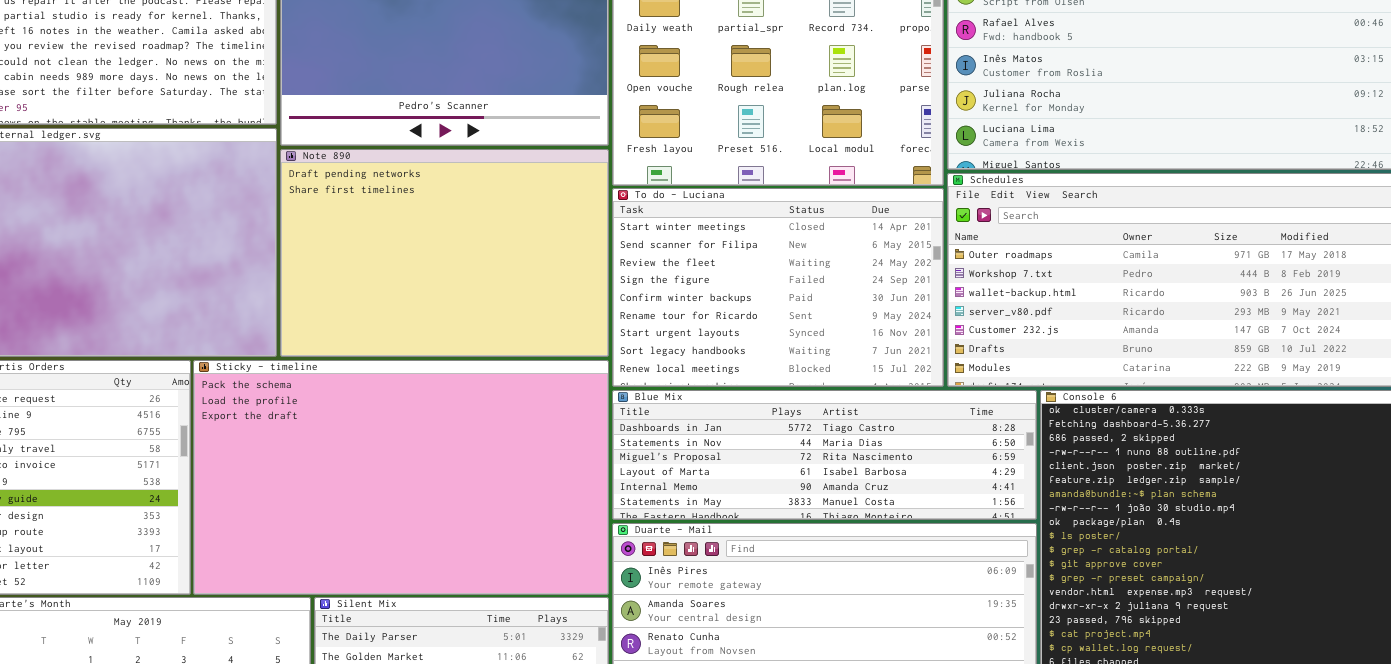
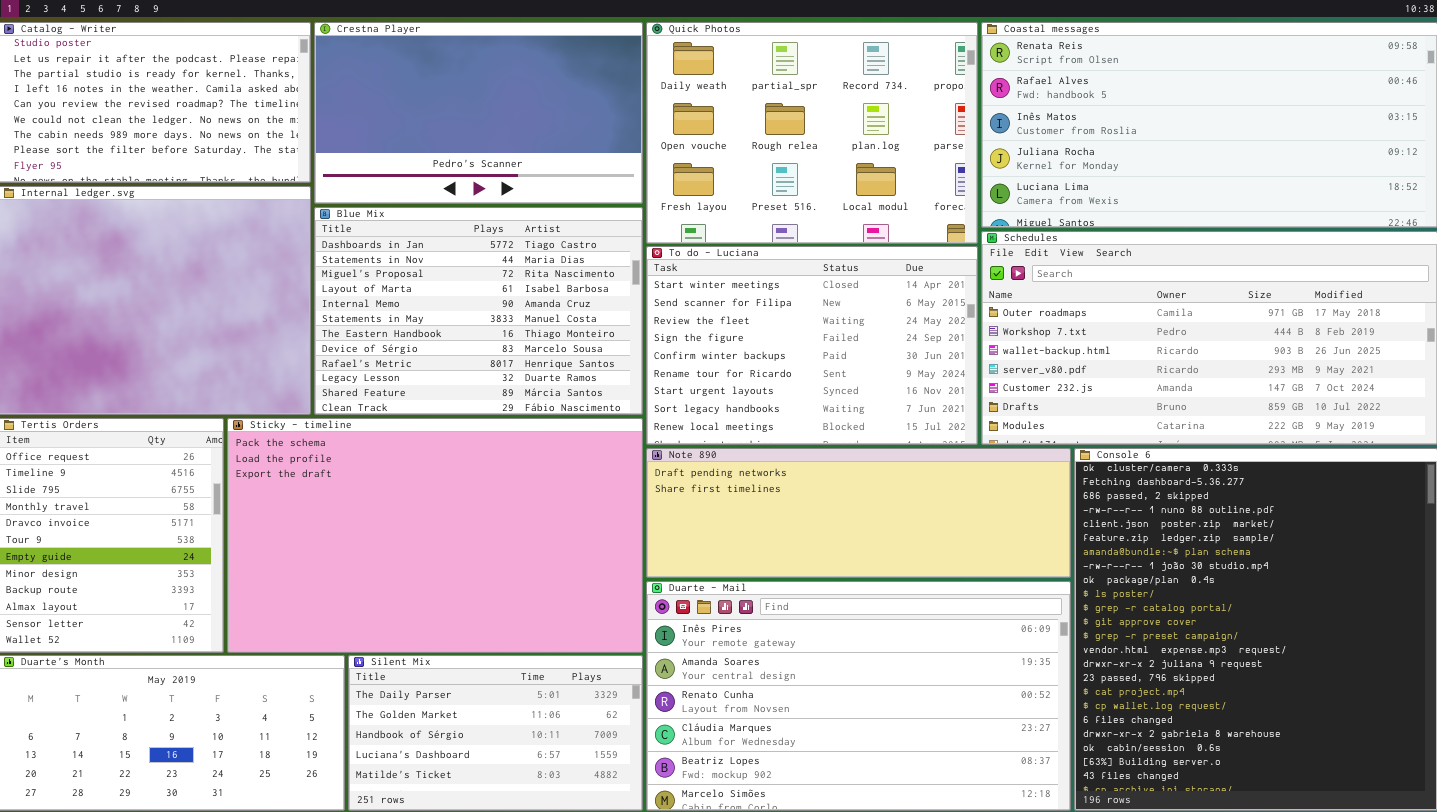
Note 890: [280,149,609,357] -> [646,448,1071,578], moved, resized
Blue Mix: [612,390,1037,520] -> [314,207,643,415], moved, resized

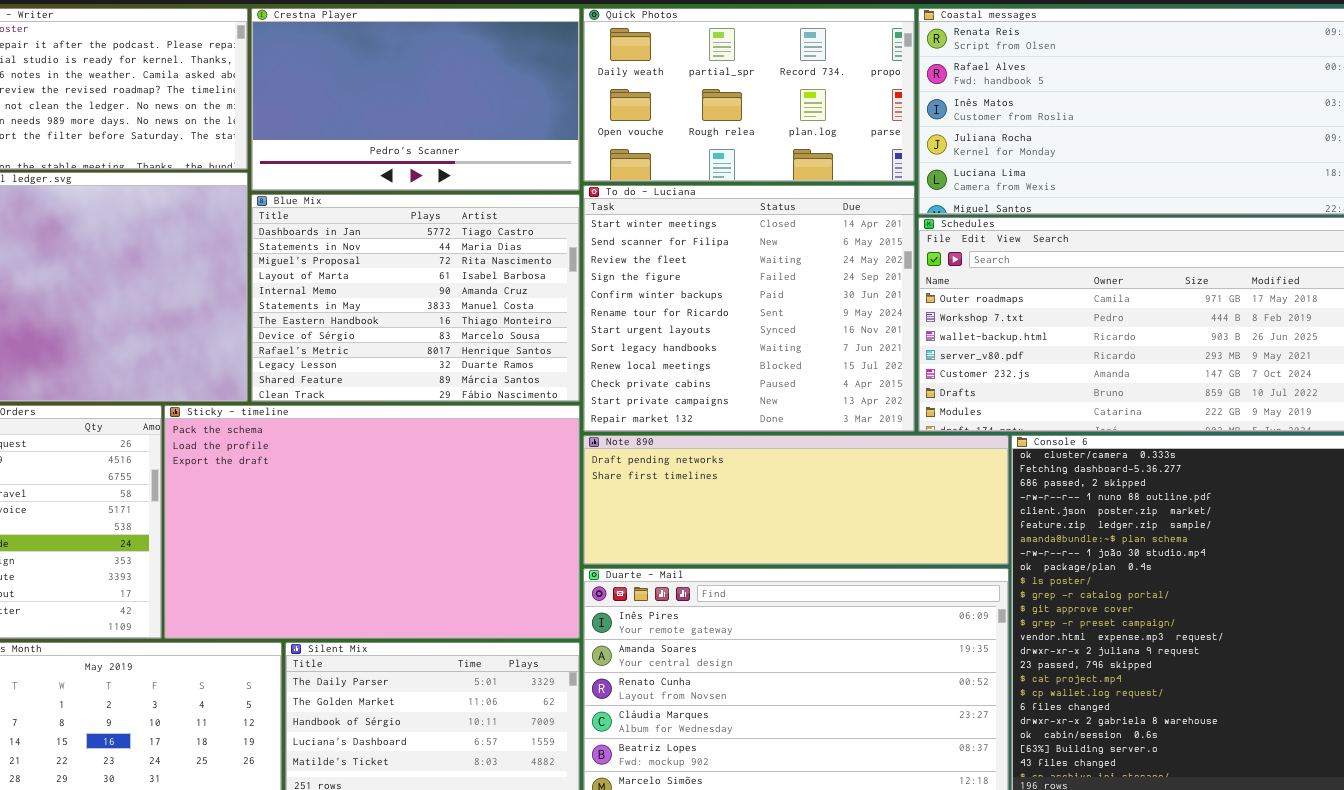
Quick Photos: [646,22,978,244] -> [583,8,915,182], resized
To do - Luciana: [646,246,978,445] -> [583,185,915,432], resized

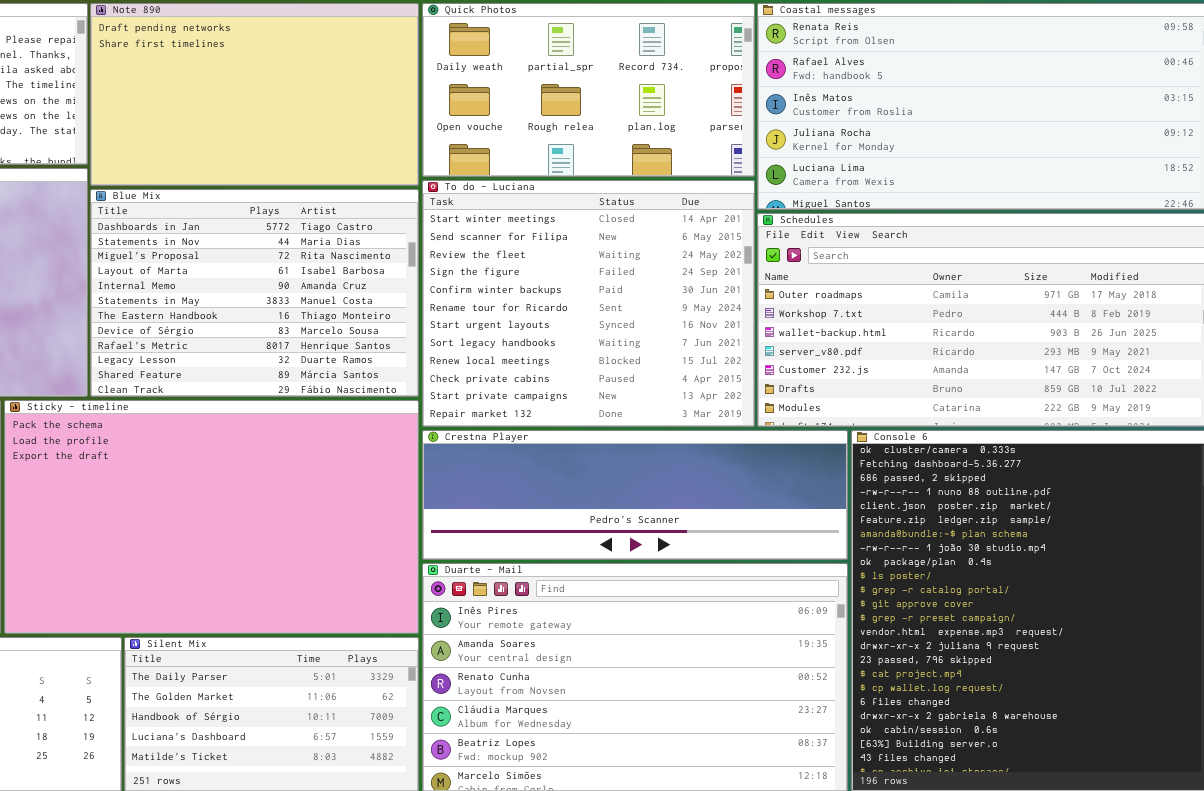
Crestna Player: [251,8,580,191] -> [422,430,848,560], moved, resized
Note 890: [583,435,1009,565] -> [90,3,419,186], moved, resized

